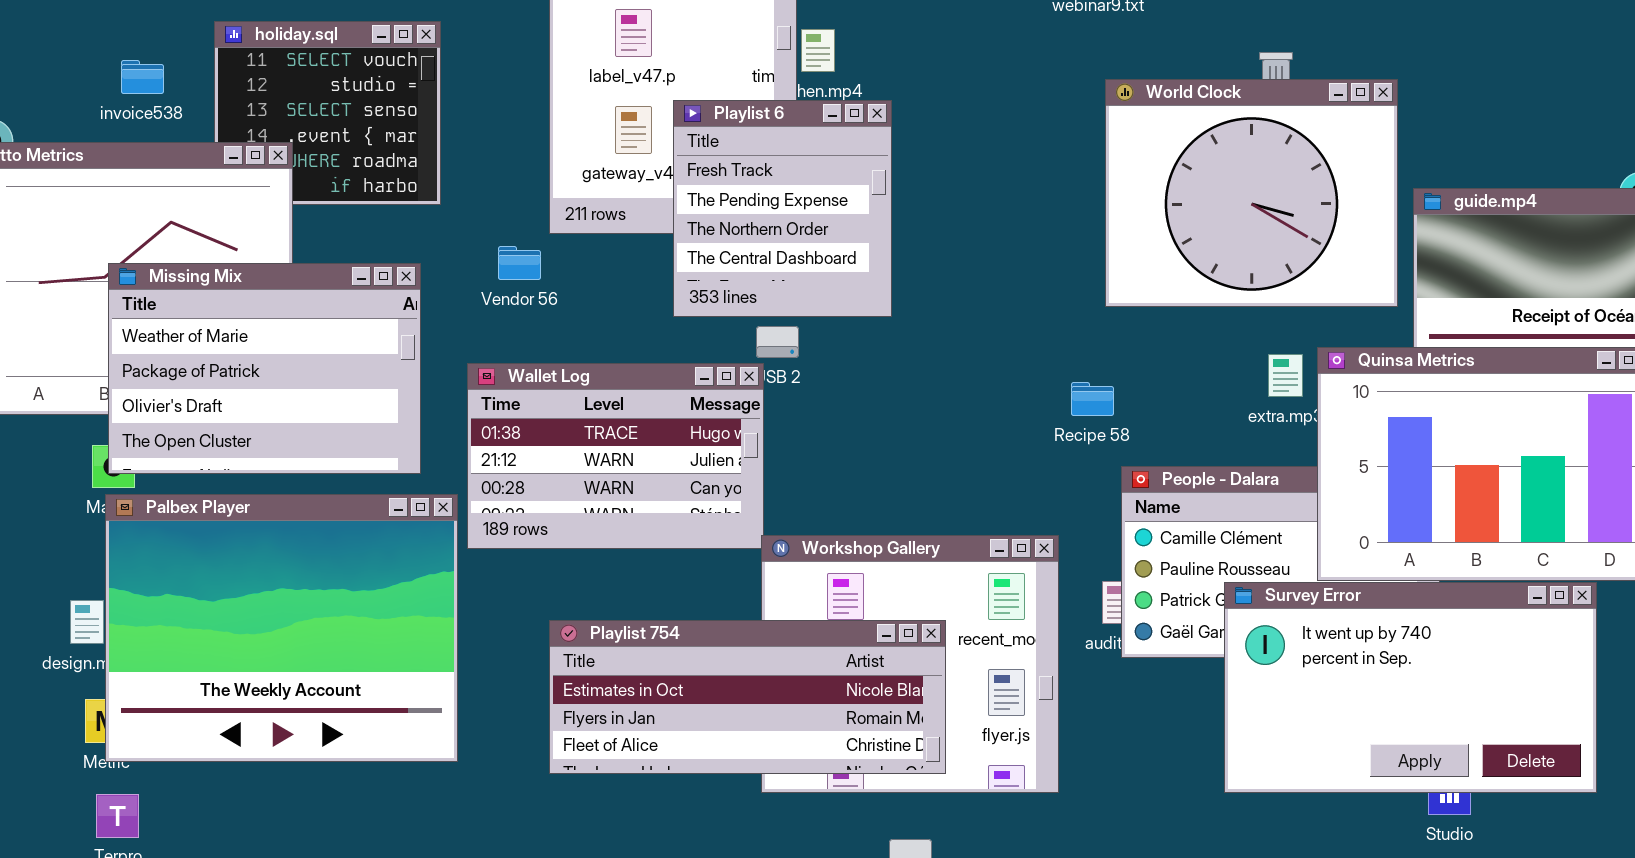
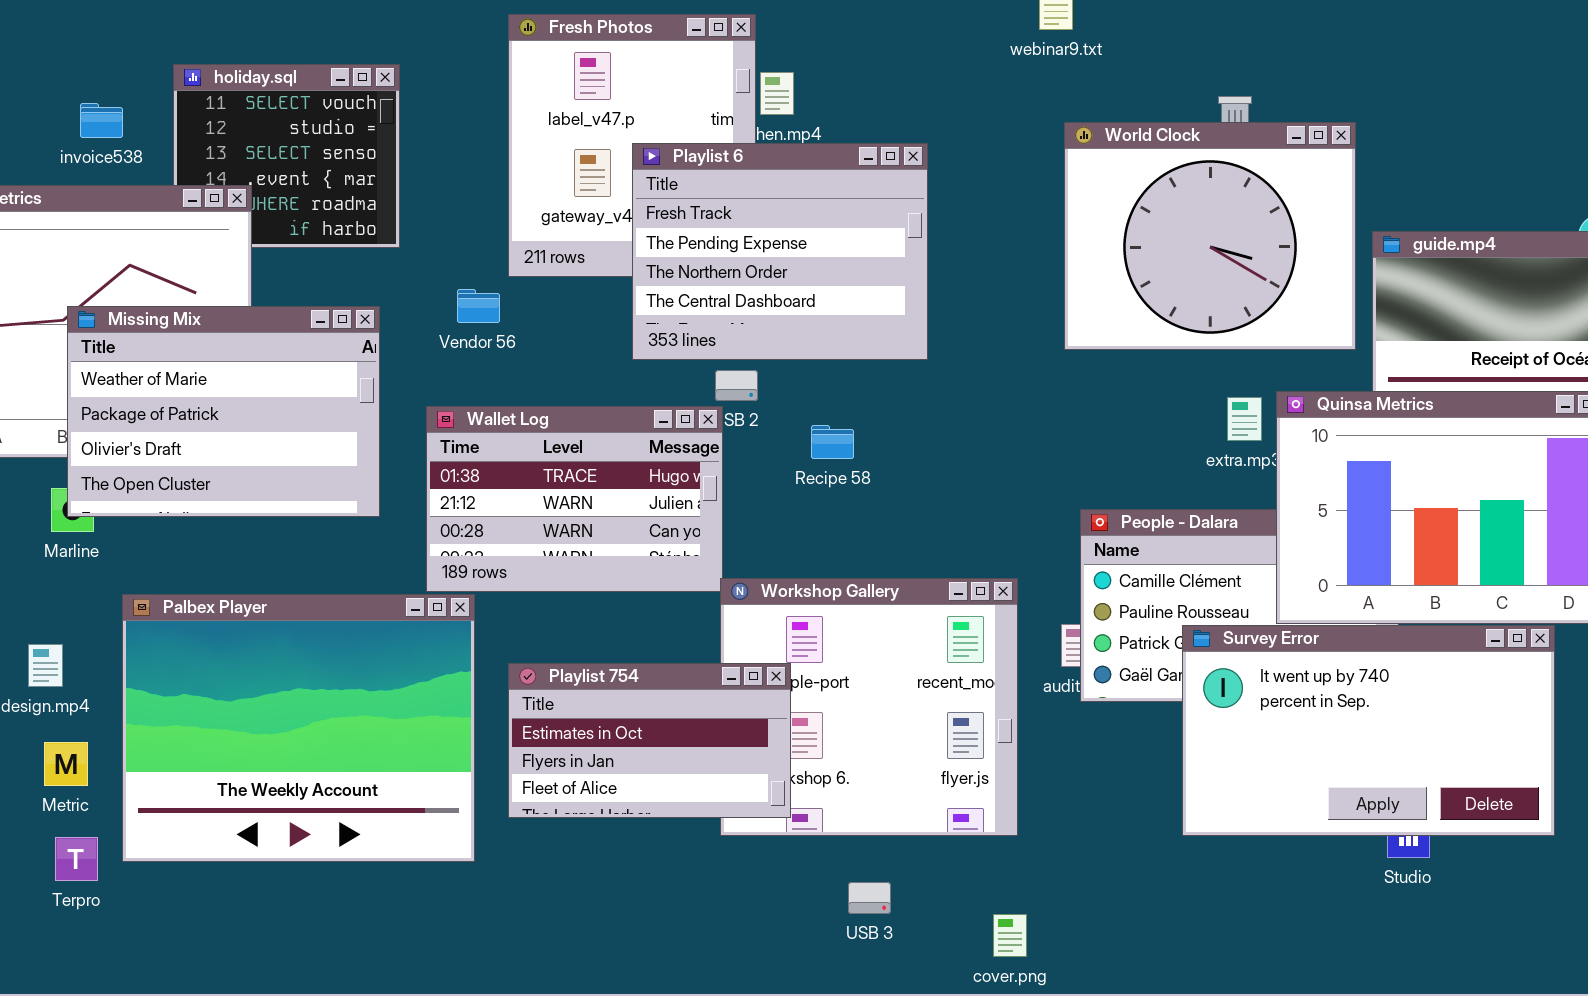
Playlist 6: [673,100,892,317] -> [632,143,928,360], resized
Recipe 58: [1071,382,1114,416] -> [811,425,854,459], moved
Palbex Player: [105,494,458,762] -> [122,594,475,862], moved
Playlist 754: [549,620,946,774] -> [508,663,791,818], resized

